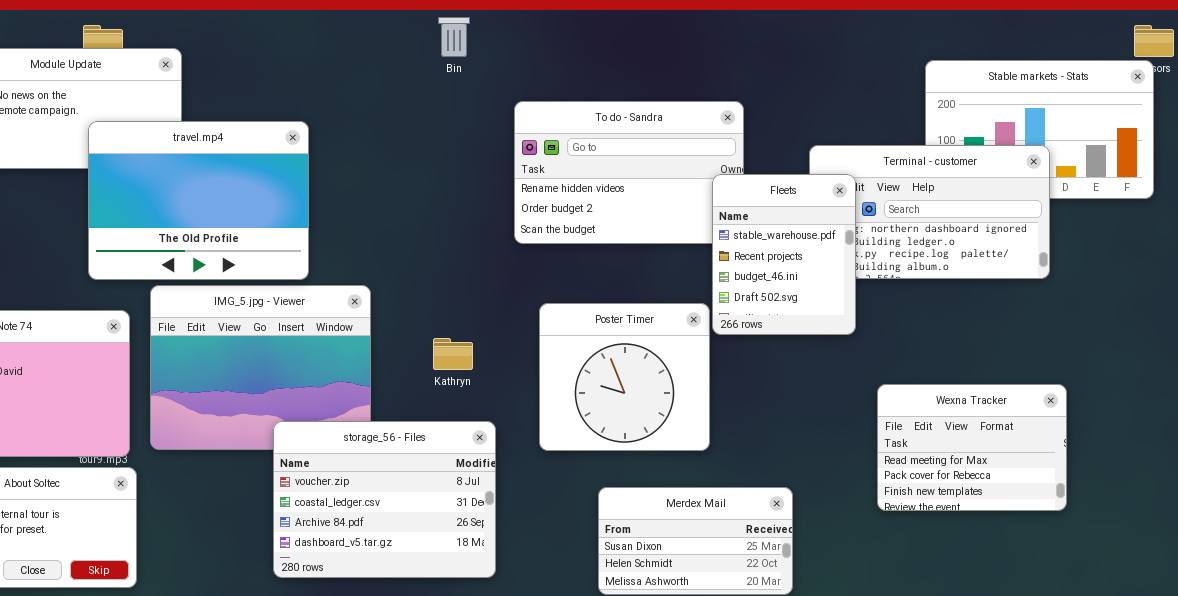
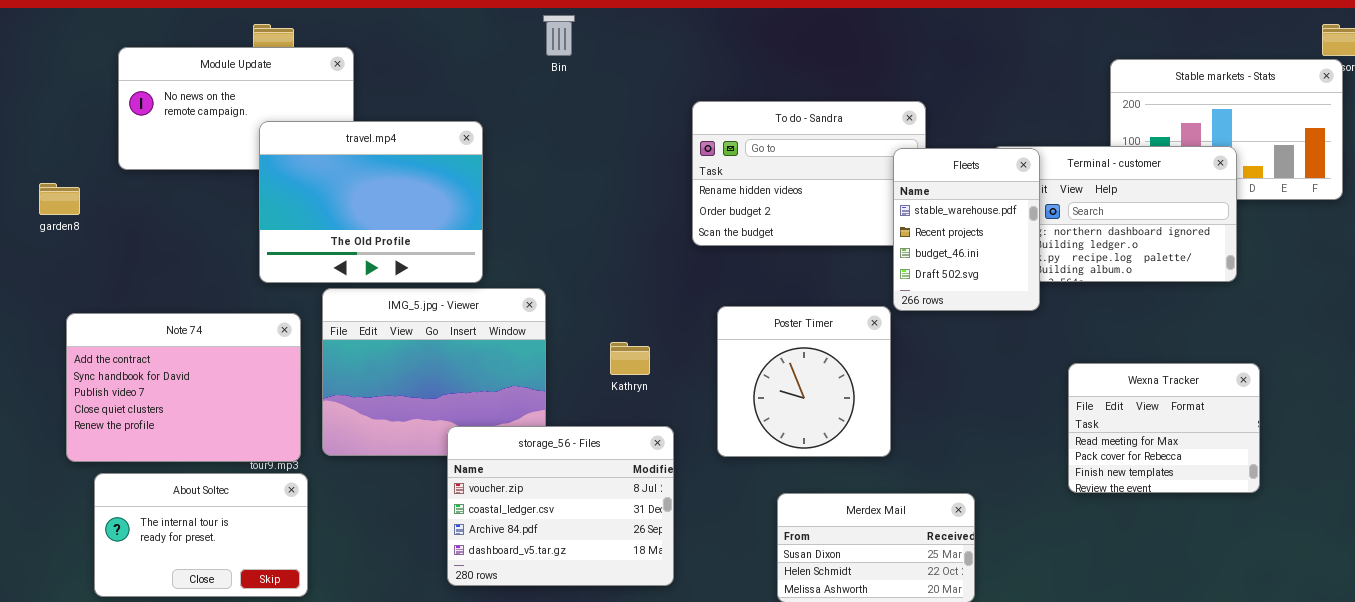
Bin: [438,17,470,57] -> [543,15,575,56], moved
Fleets: [712,174,856,335] -> [893,148,1040,311], moved
Wexna Tracker: [877,384,1067,511] -> [1068,363,1260,493], moved

